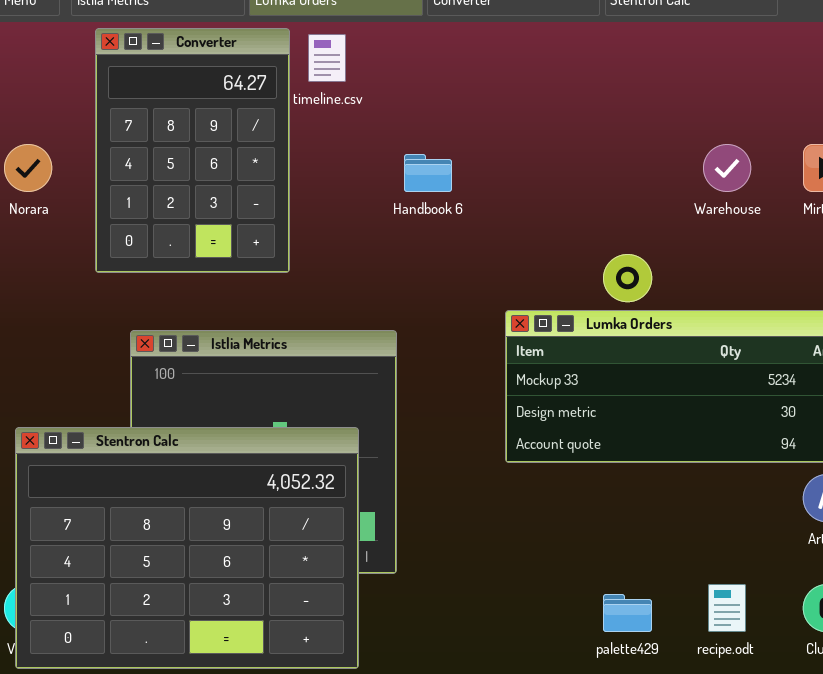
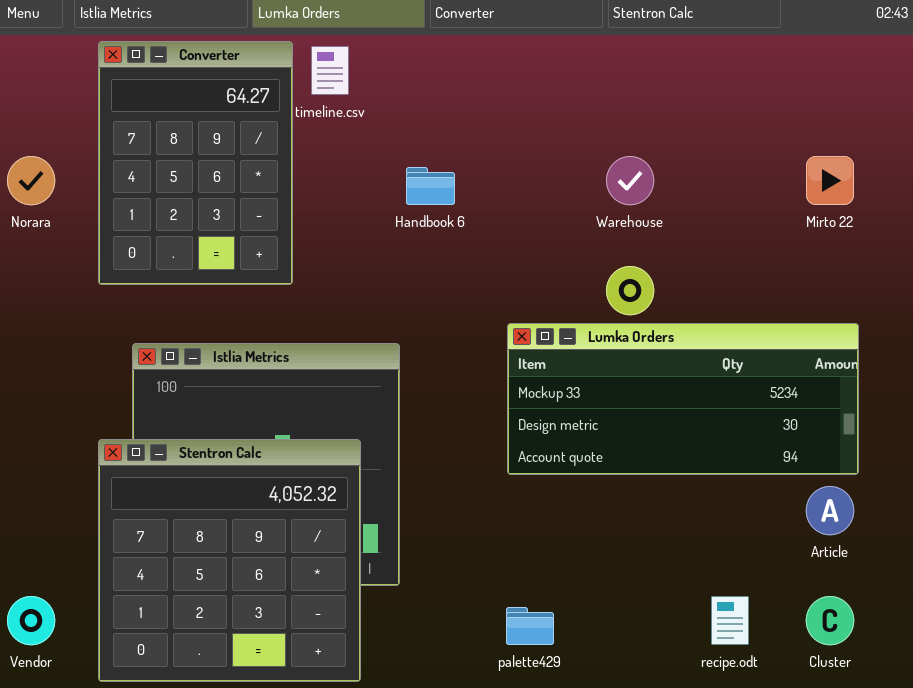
Warehouse: [703,144,751,192] -> [606,156,654,205], moved
Stentron Calc: [15,427,359,669] -> [98,439,361,682], resized
palette429: [603,594,652,632] -> [506,607,554,645], moved

